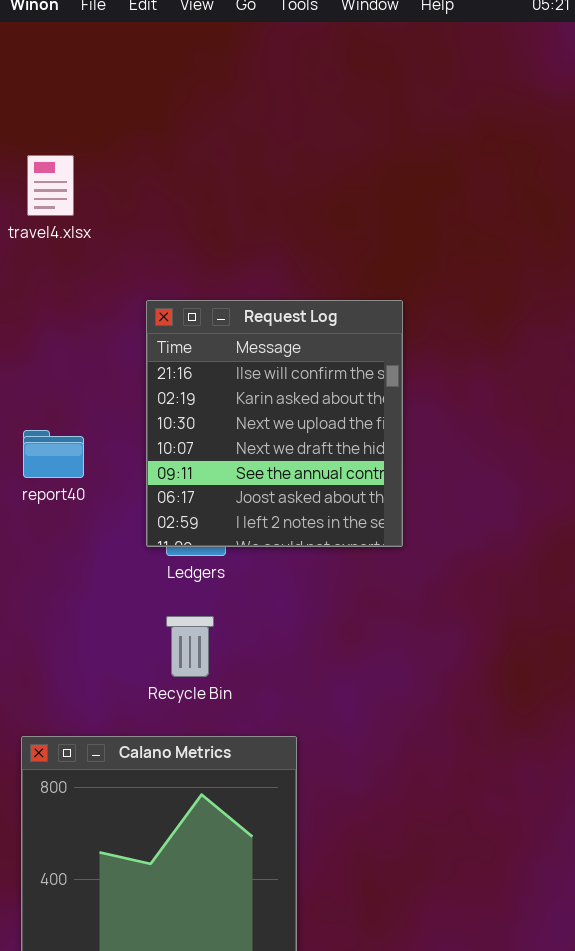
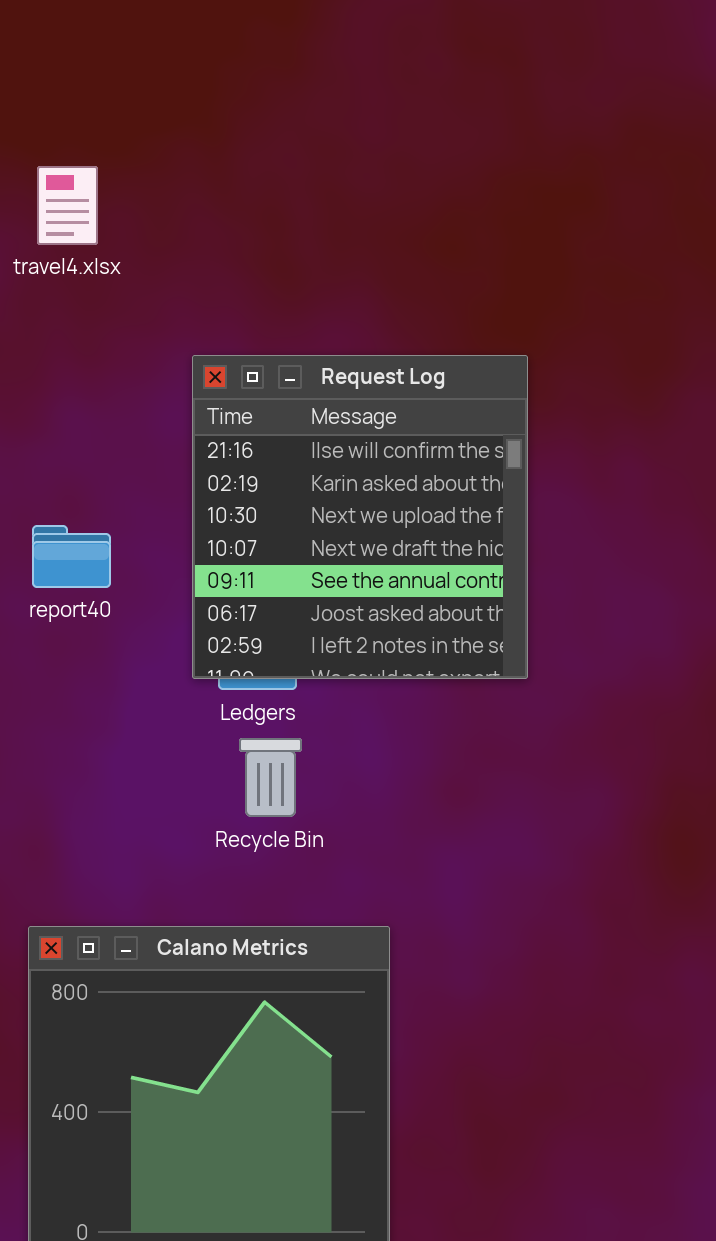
Recycle Bin: [166,616,214,677] -> [239,738,302,817], moved

